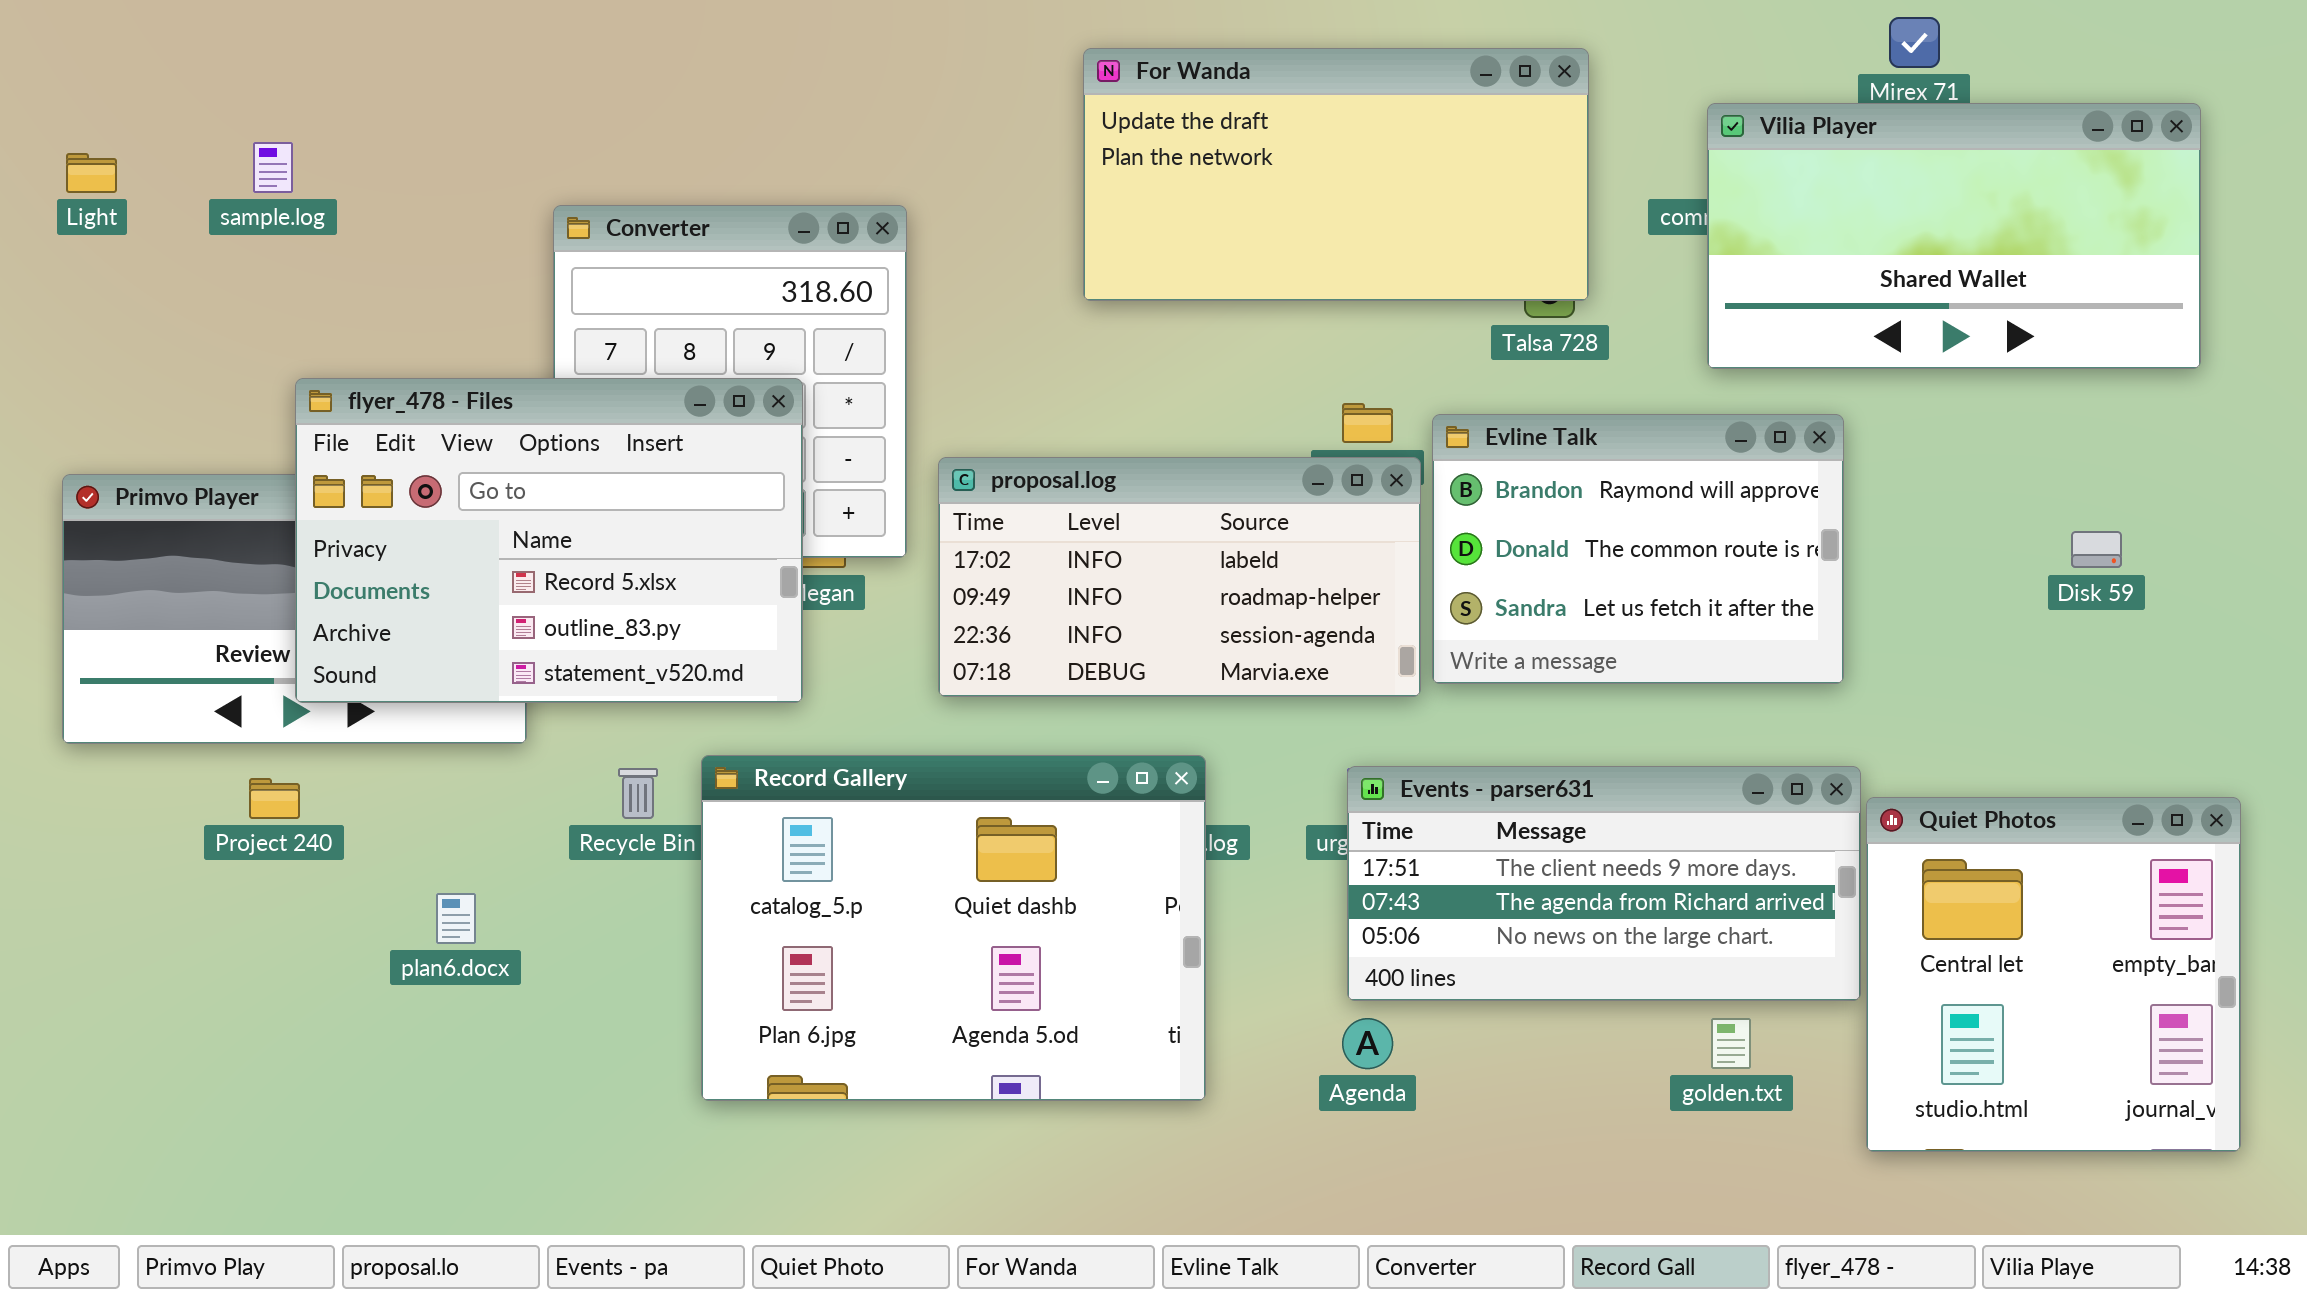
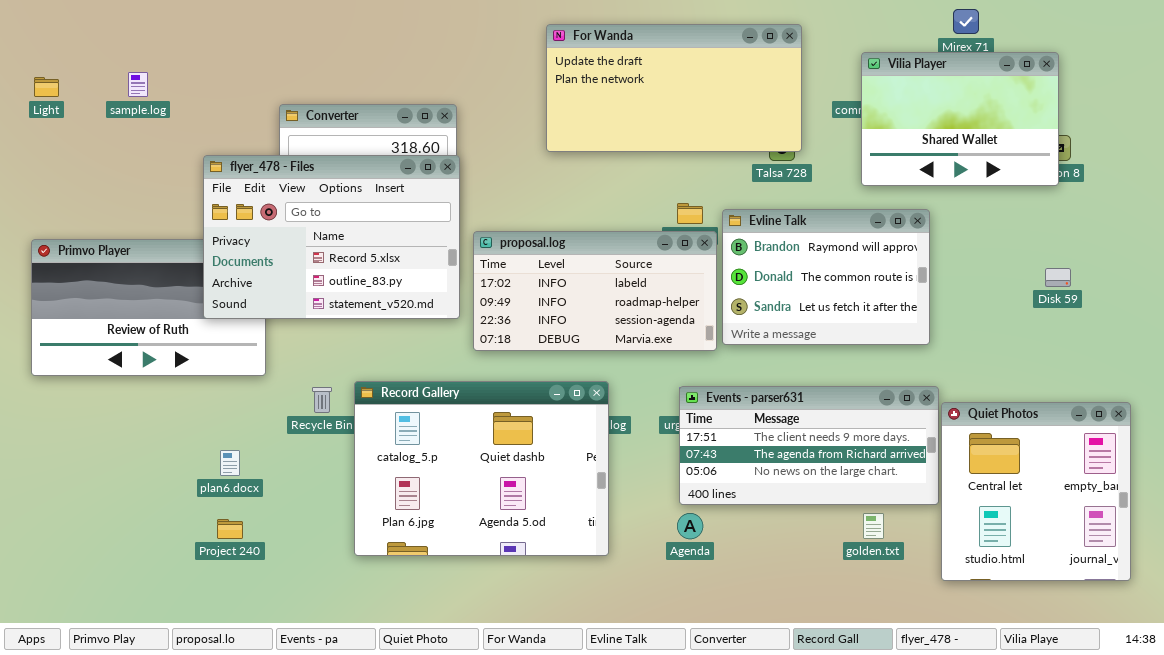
Vilia Player: [1707,103,2201,369] -> [861,52,1059,186], resized
flyer_478 - Files: [295,378,803,703] -> [203,155,460,319], moved
Project 240: [249,778,300,819] -> [217,519,243,539], moved

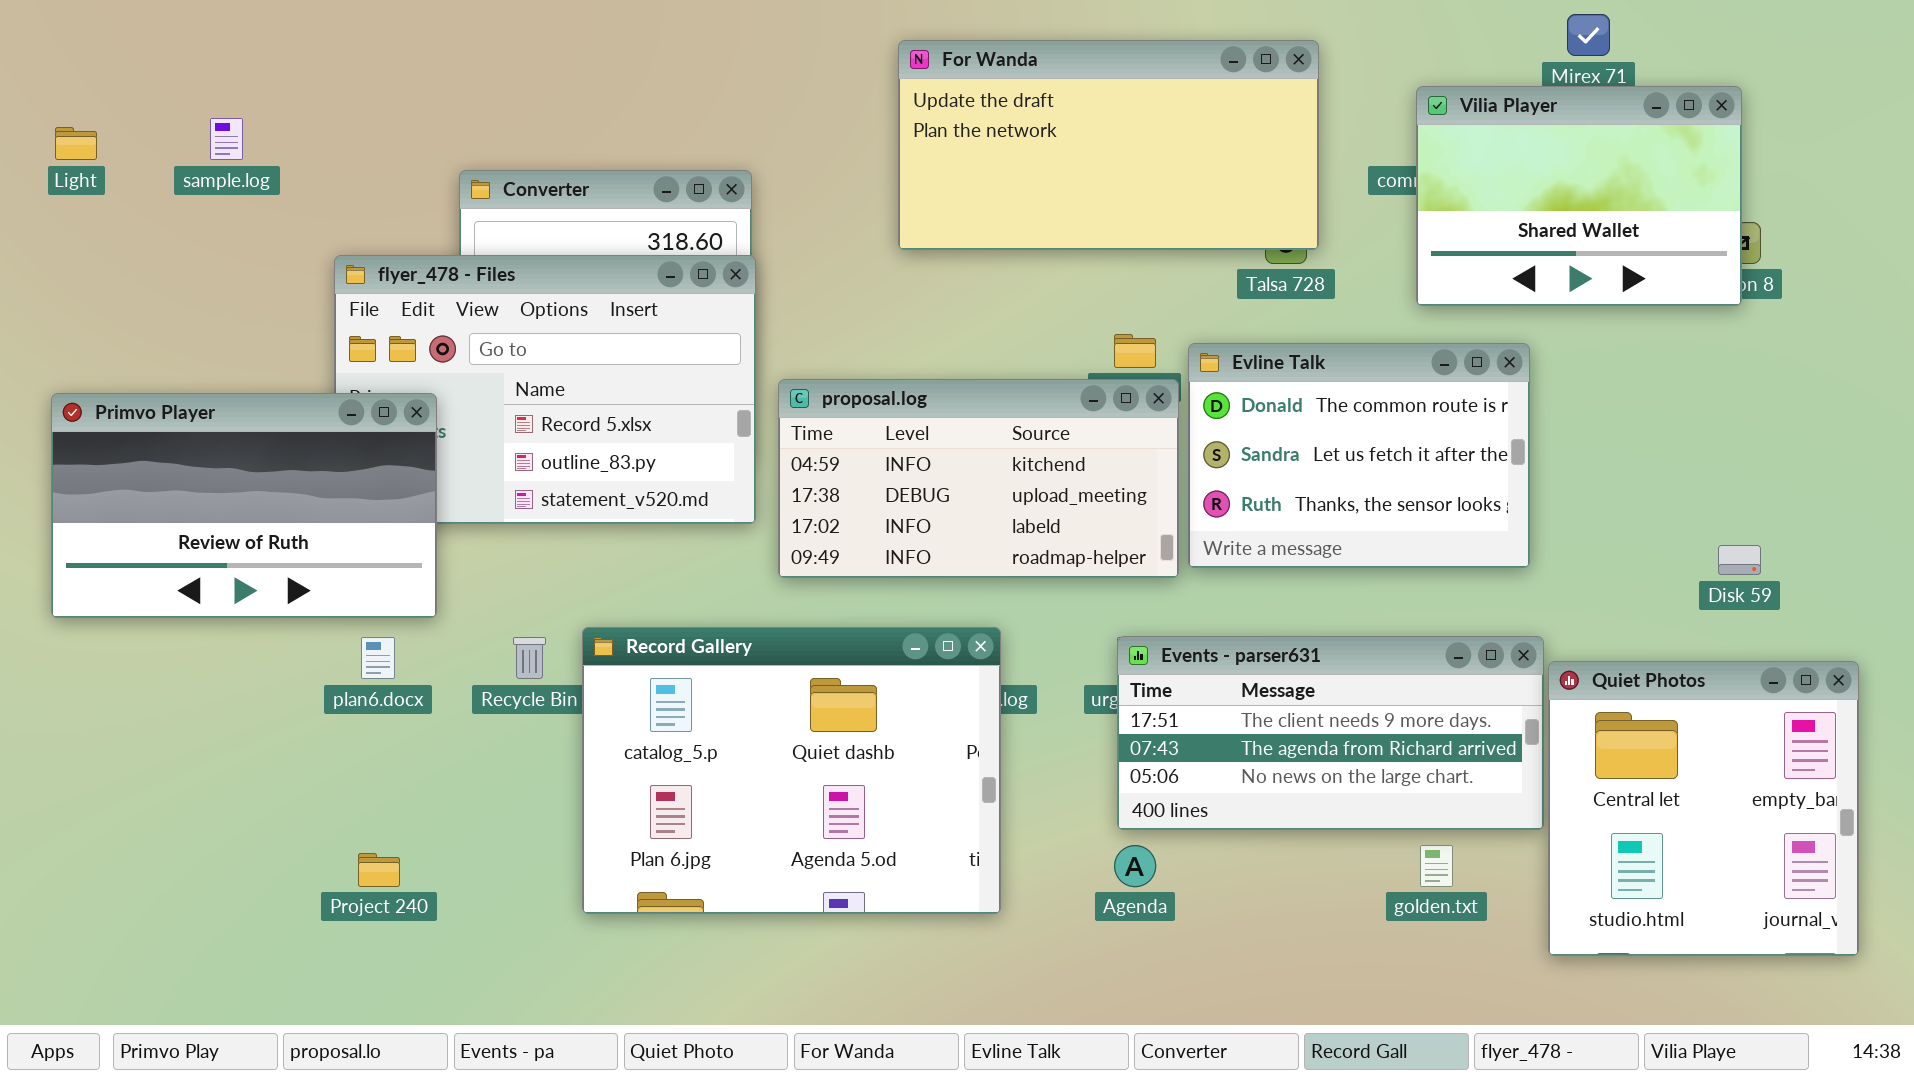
Evline Talk: [722,209,930,345] -> [1188,343,1530,568], scrolled down 1 row
proposal.log: [473,231,717,351] -> [778,379,1179,578], scrolled up 2 rows
Primvo Player: [31,239,266,376] -> [51,393,437,618], raised
Disk 59: [1045,268,1071,287] -> [1718,545,1761,575], moved
plan6.docx: [220,450,240,476] -> [361,637,395,679], moved

